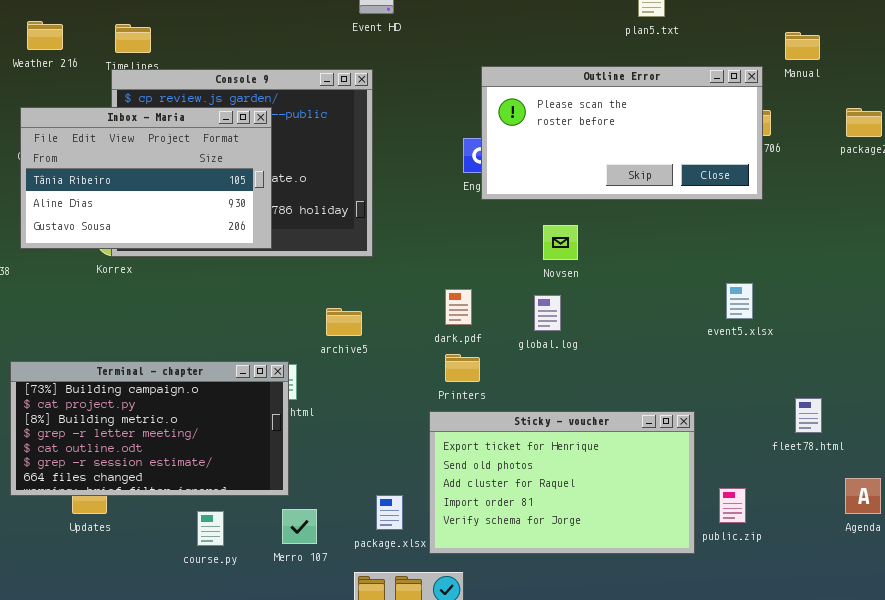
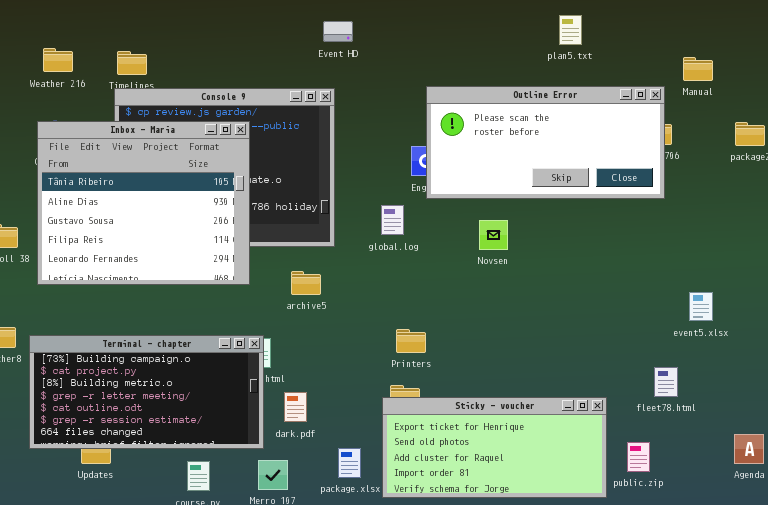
Inbox - Maria: [20,107,272,249] -> [37,121,250,285], resized
event5.xlsx: [726,283,753,319] -> [689,292,713,321], moved
dark.pdf: [445,289,472,325] -> [284,392,307,422], moved
global.log: [534,295,561,331] -> [381,205,404,235], moved
archive5: [326,308,362,336] -> [291,271,321,295], moved
fleet78.html: [795,398,822,433] -> [654,367,678,397], moved
Sticky - voucher: [429,411,695,554] -> [382,397,607,498], resized

